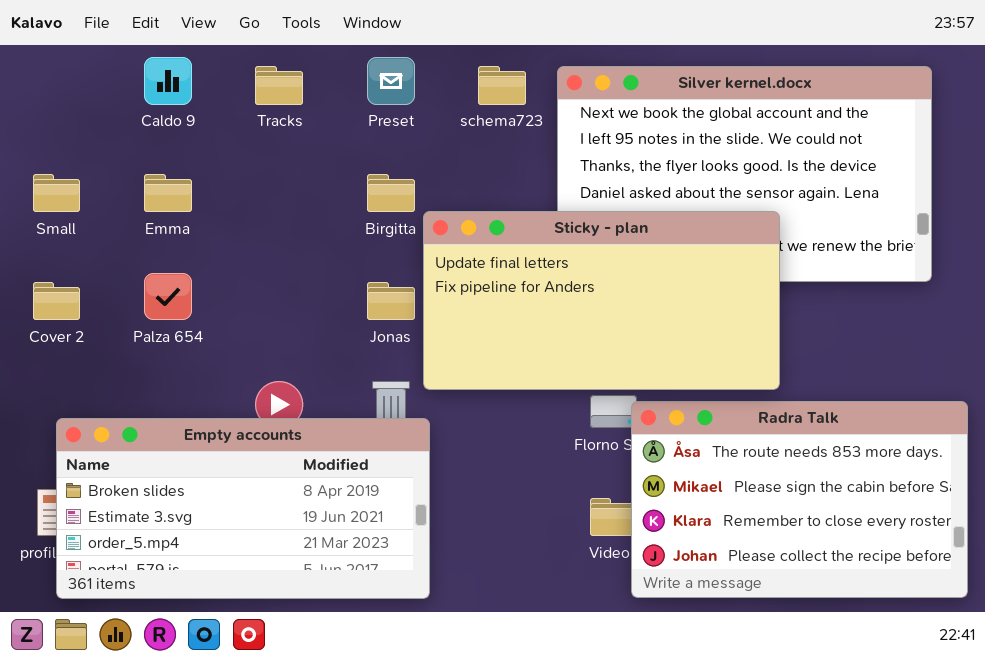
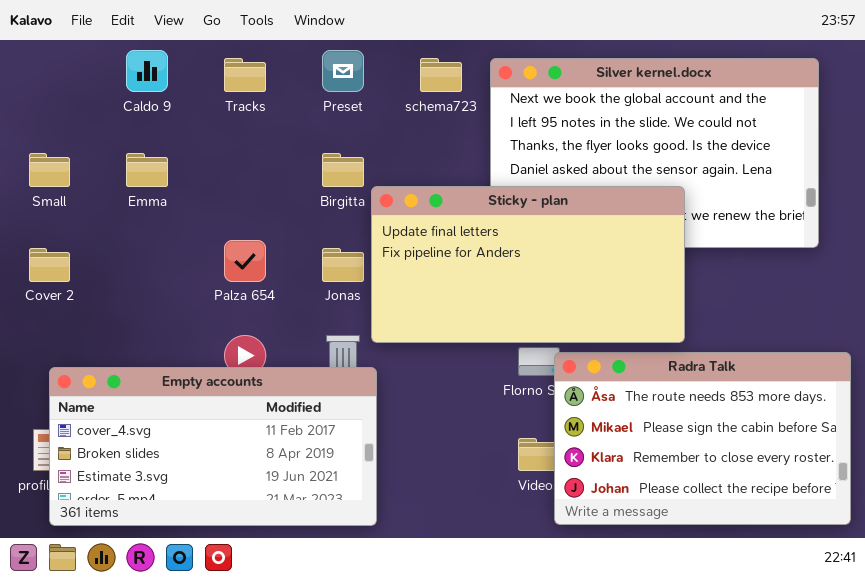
Palza 654: [144,273,192,320] -> [224,240,266,282], moved
Empty accounts: [56,418,430,599] -> [49,367,377,526], scrolled up 1 row

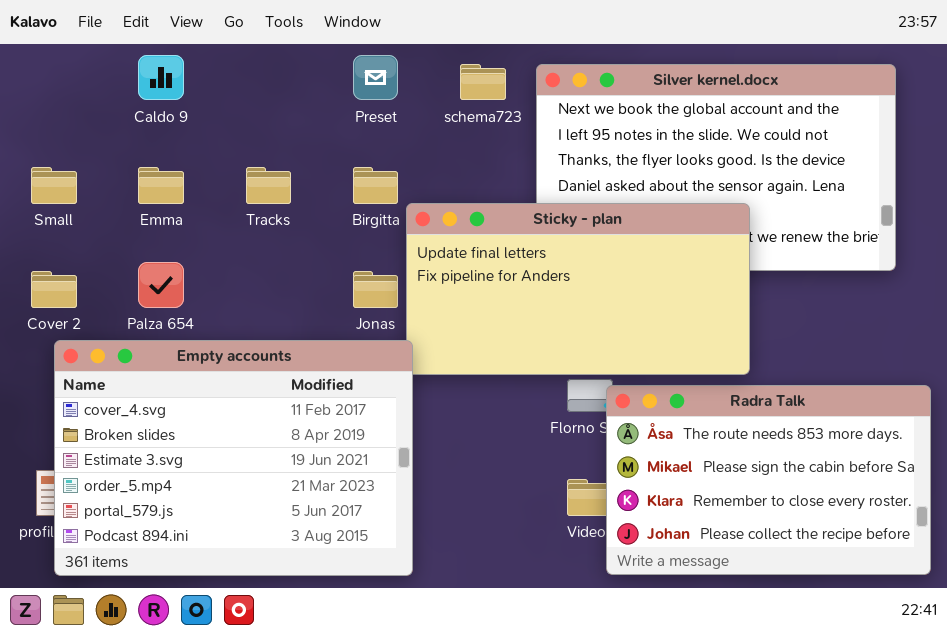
Tracks: [224,58,266,92] -> [246,167,291,204], moved
Palza 654: [224,240,266,282] -> [138,262,184,308], moved
Empty accounts: [49,367,377,526] -> [54,340,413,576], resized

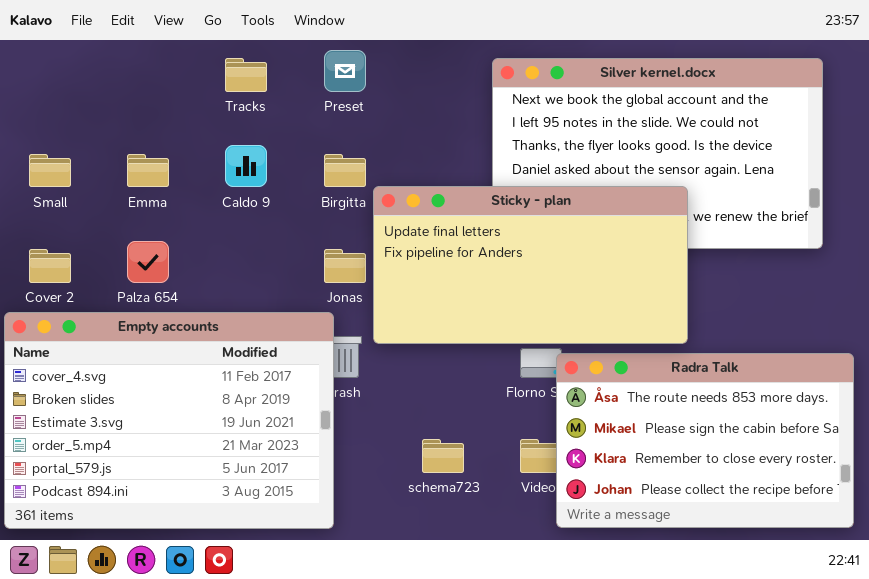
Caldo 9: [138,55,184,100] -> [225,145,267,187], moved
schema723: [460,64,506,100] -> [422,439,464,473], moved
Tracks: [246,167,291,204] -> [225,58,267,92], moved
Empty accounts: [54,340,413,576] -> [4,312,334,529], moved

